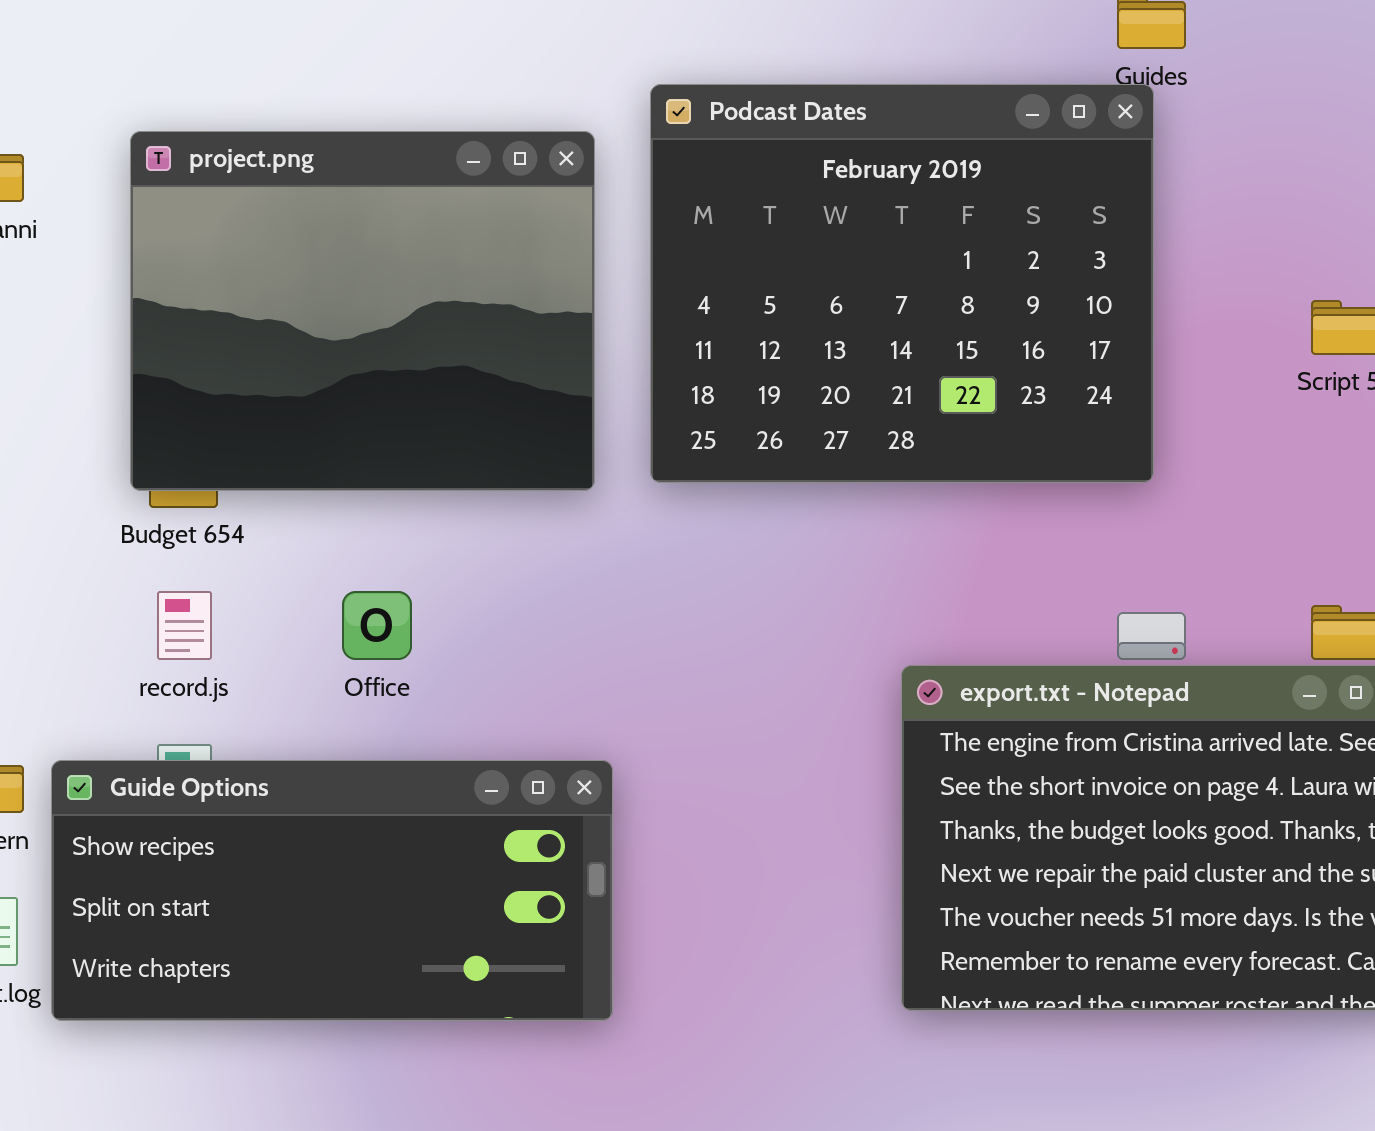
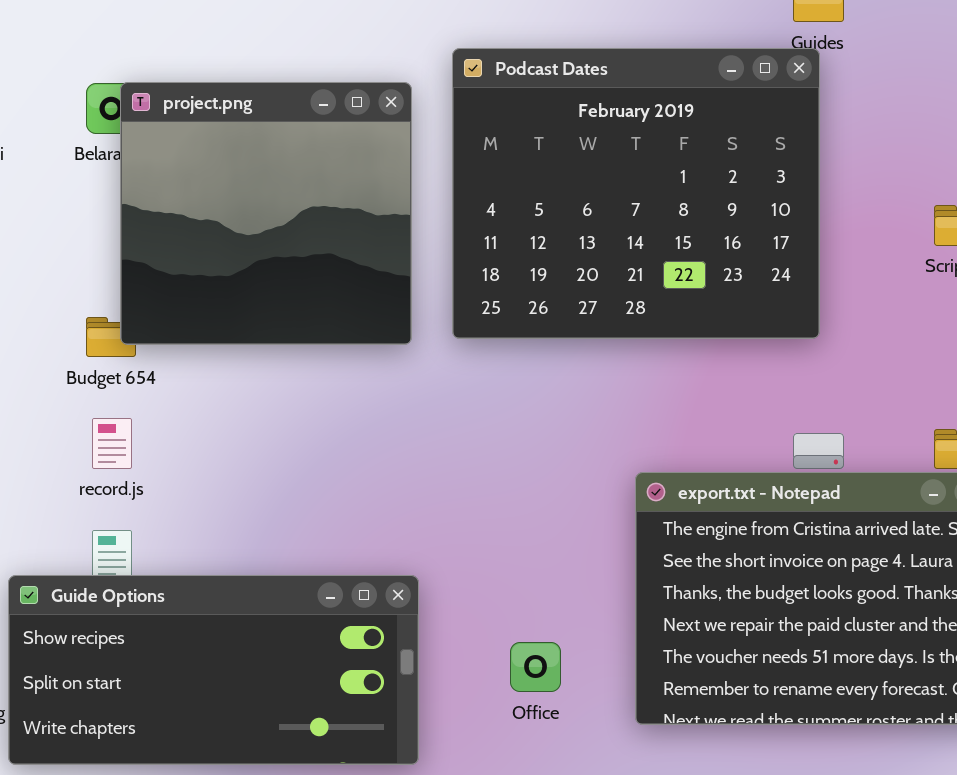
project.png: [130,131,595,491] -> [120,82,412,345], resized
Office: [342,591,412,660] -> [510,642,561,692], moved
Guide Options: [51,760,613,1021] -> [8,575,419,765], moved

